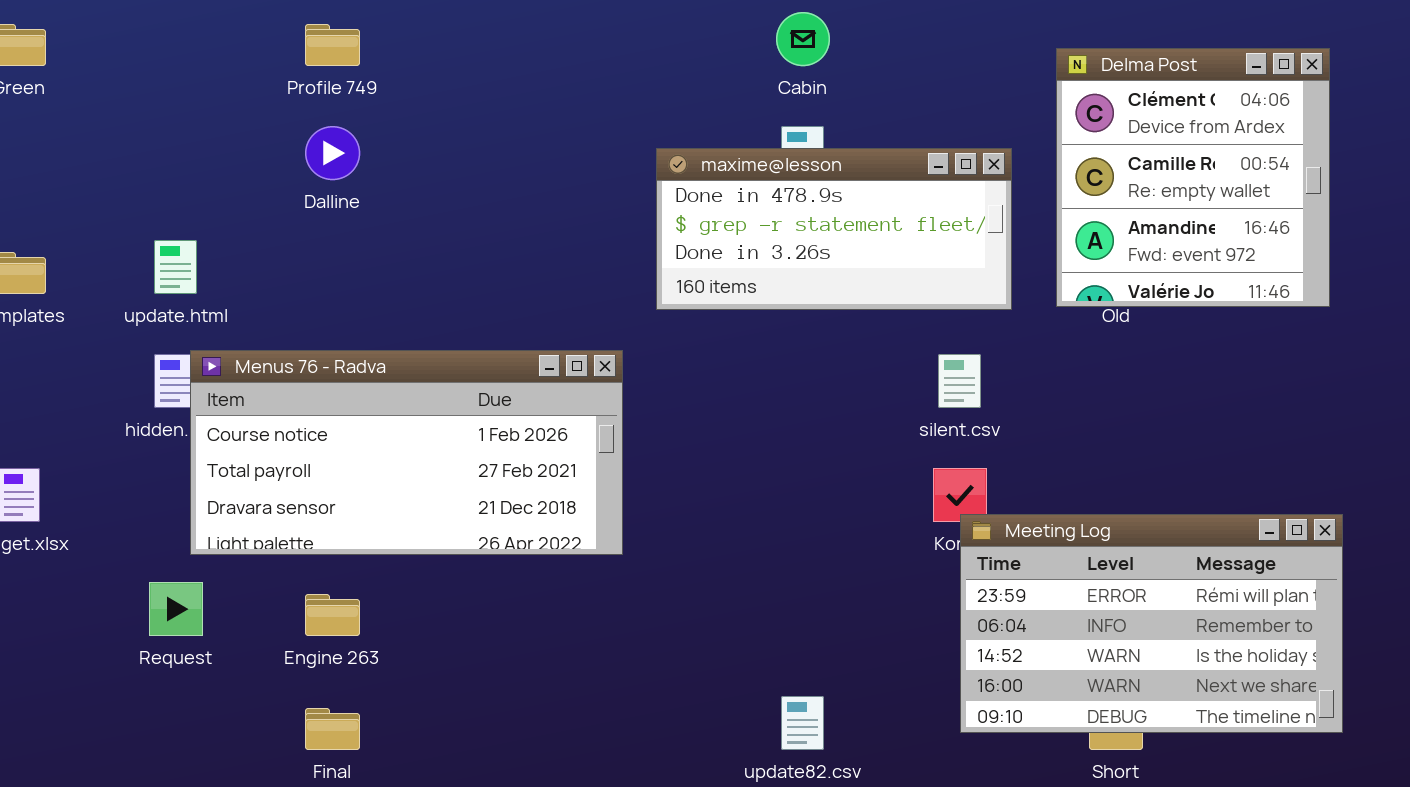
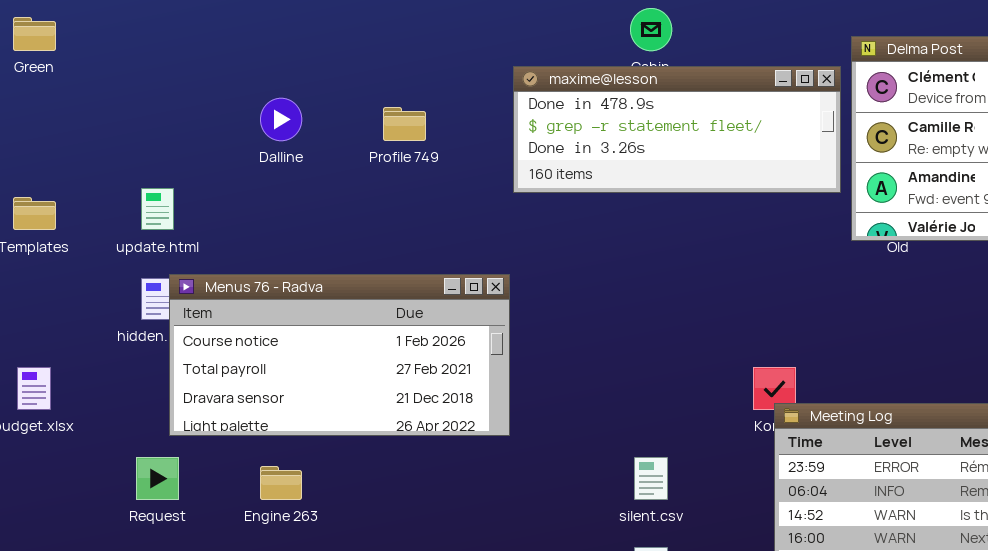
Profile 749: [305,24,360,66] -> [383,107,426,141], moved
maxime@lesson: [656,148,1012,310] -> [513,66,841,193], moved, resized
silent.csv: [938,354,981,408] -> [634,457,668,500], moved

